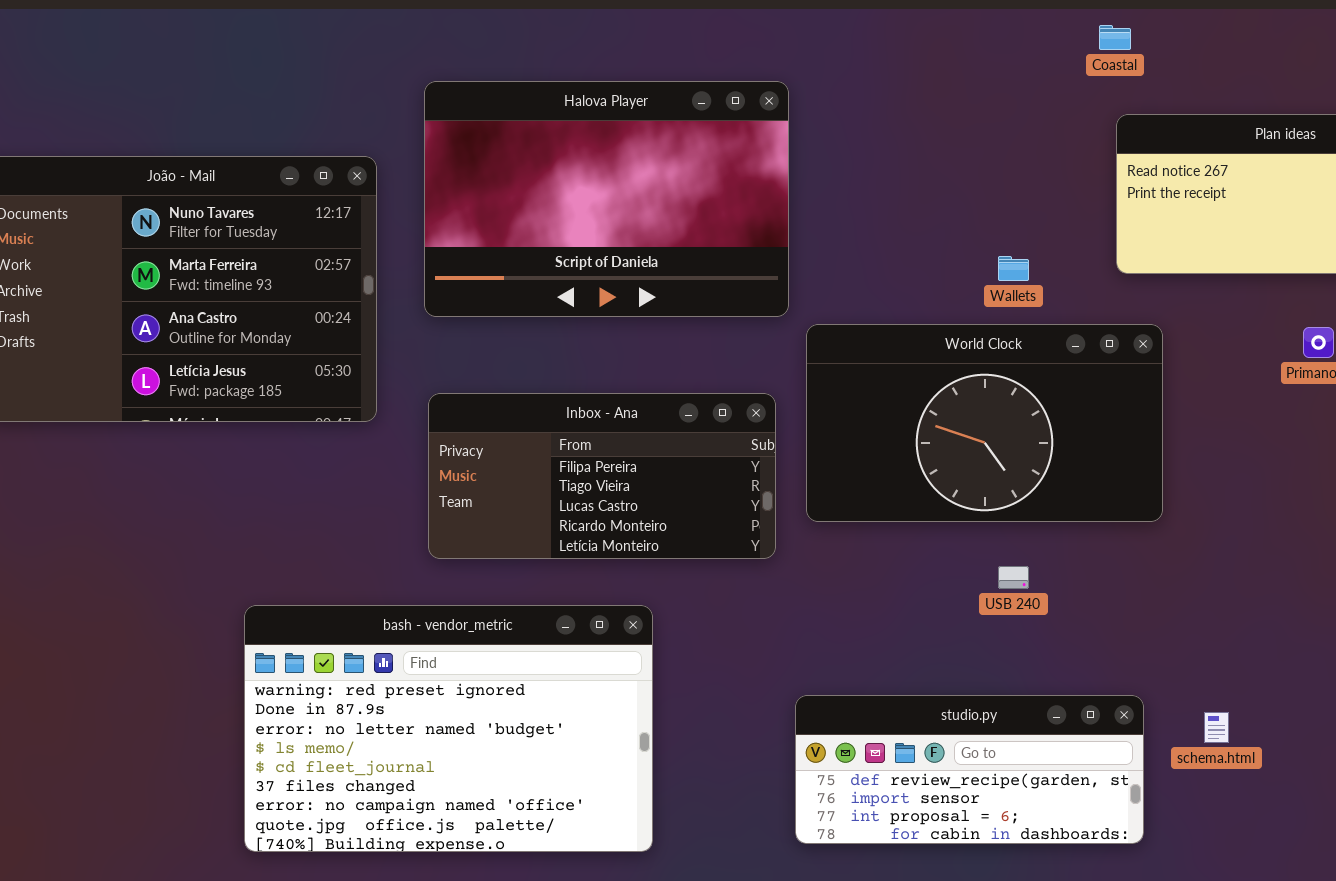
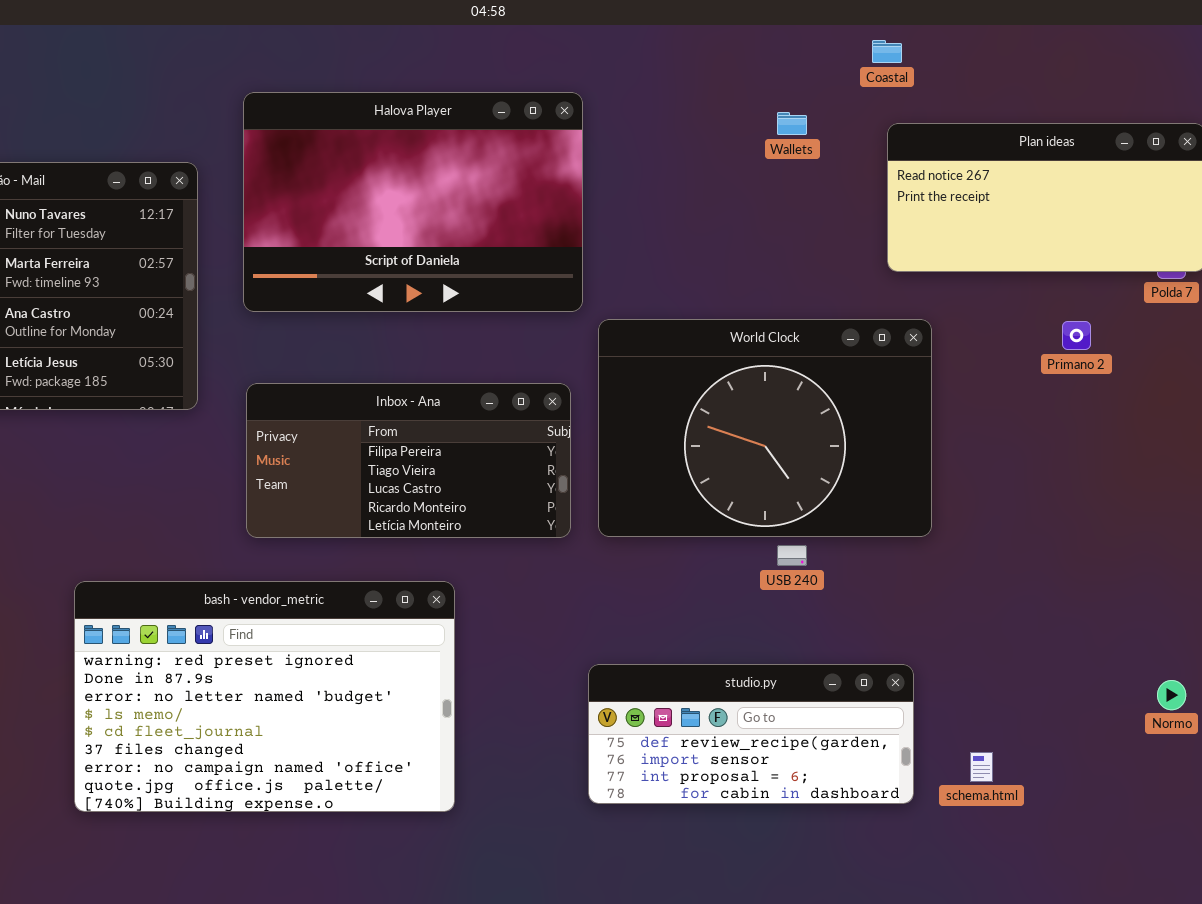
Wallets: [998,256,1029,281] -> [777,112,807,135], moved
World Clock: [806,324,1163,522] -> [598,319,932,537], resized
schema.html: [1204,712,1229,743] -> [970,752,993,782], moved

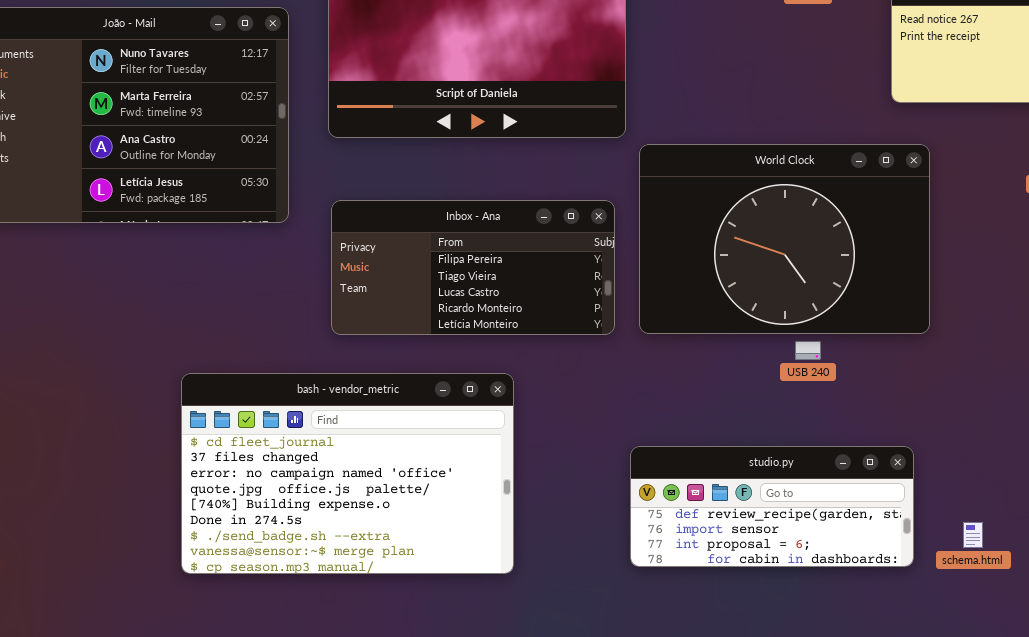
bash - vendor_metric: [74,581,455,812] -> [181,373,514,574], scrolled down 4 rows

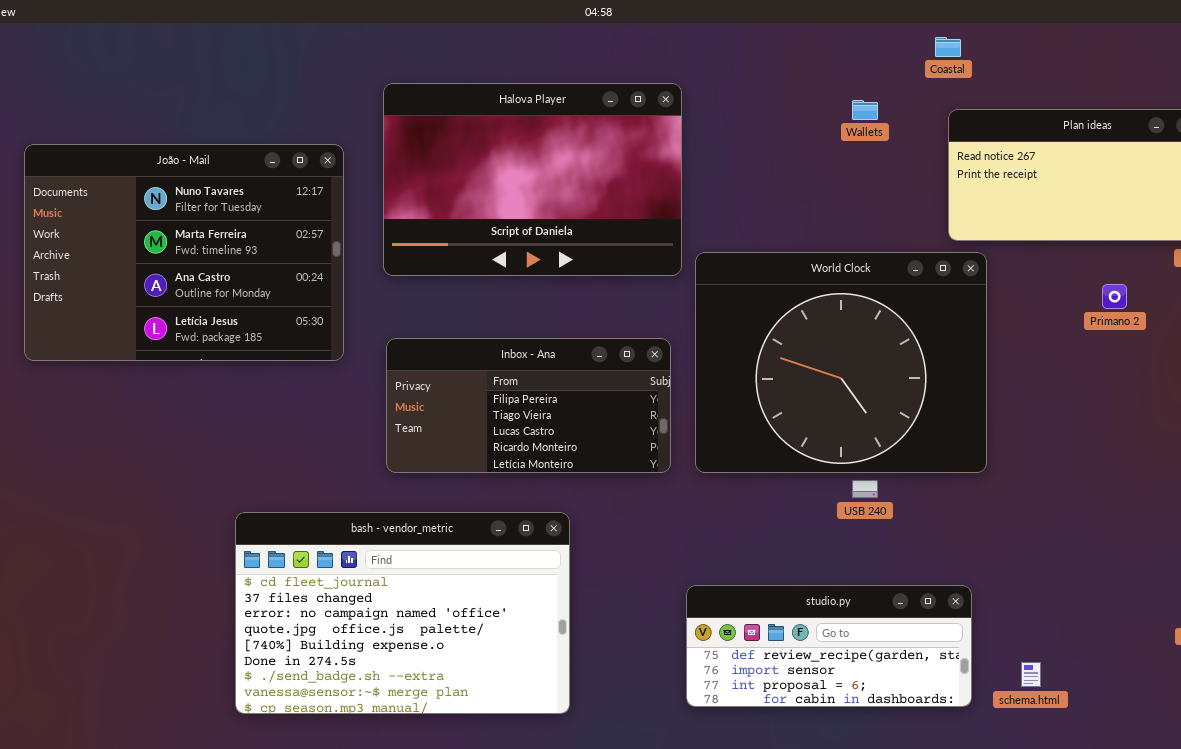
World Clock: [639,144,930,334] -> [695,252,987,473], resized

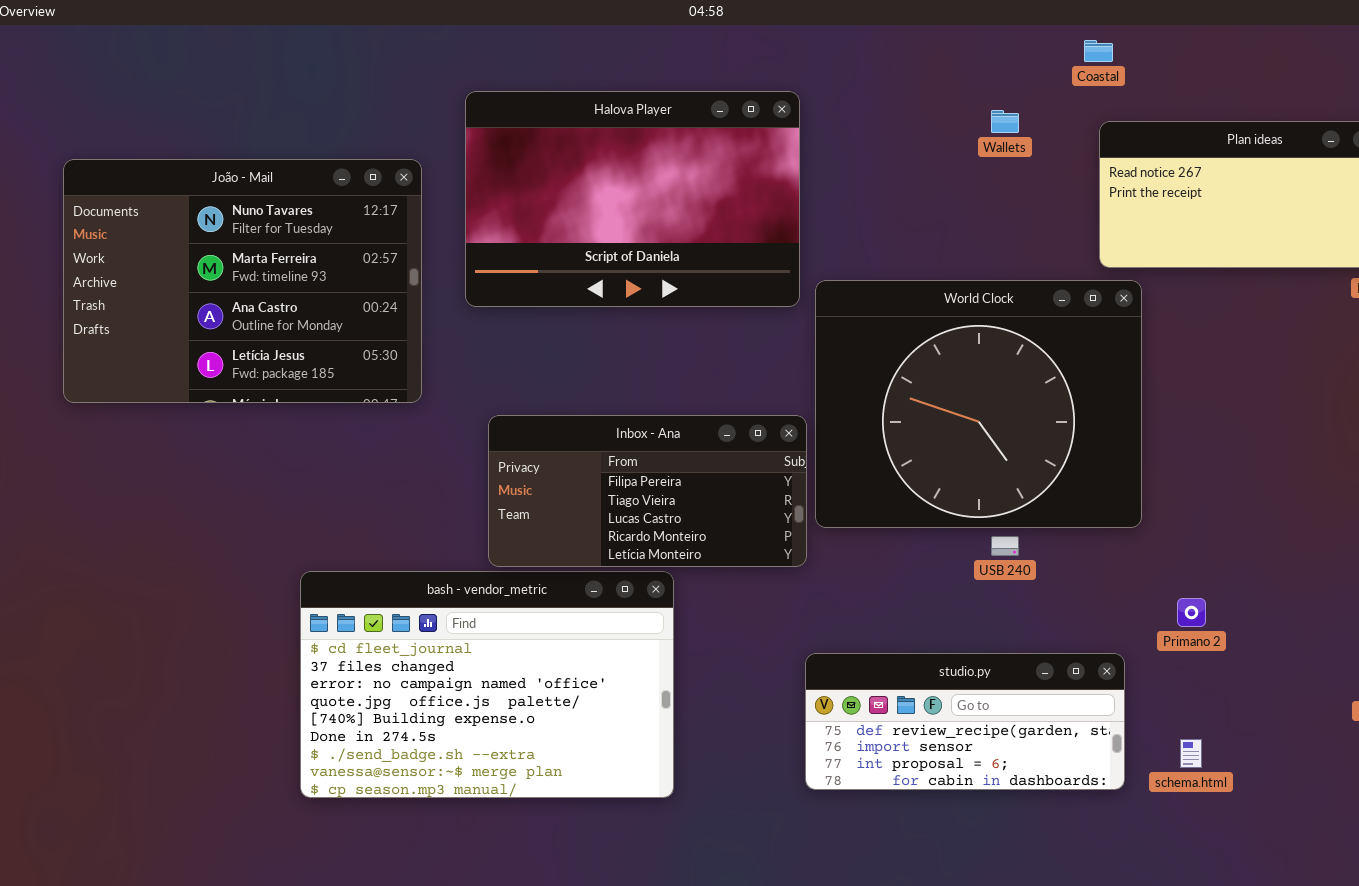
Primano 2: [1102,284,1127,309] -> [1177,598,1206,627], moved
Inbox - Ana: [386,338,671,473] -> [488,415,807,567], moved

